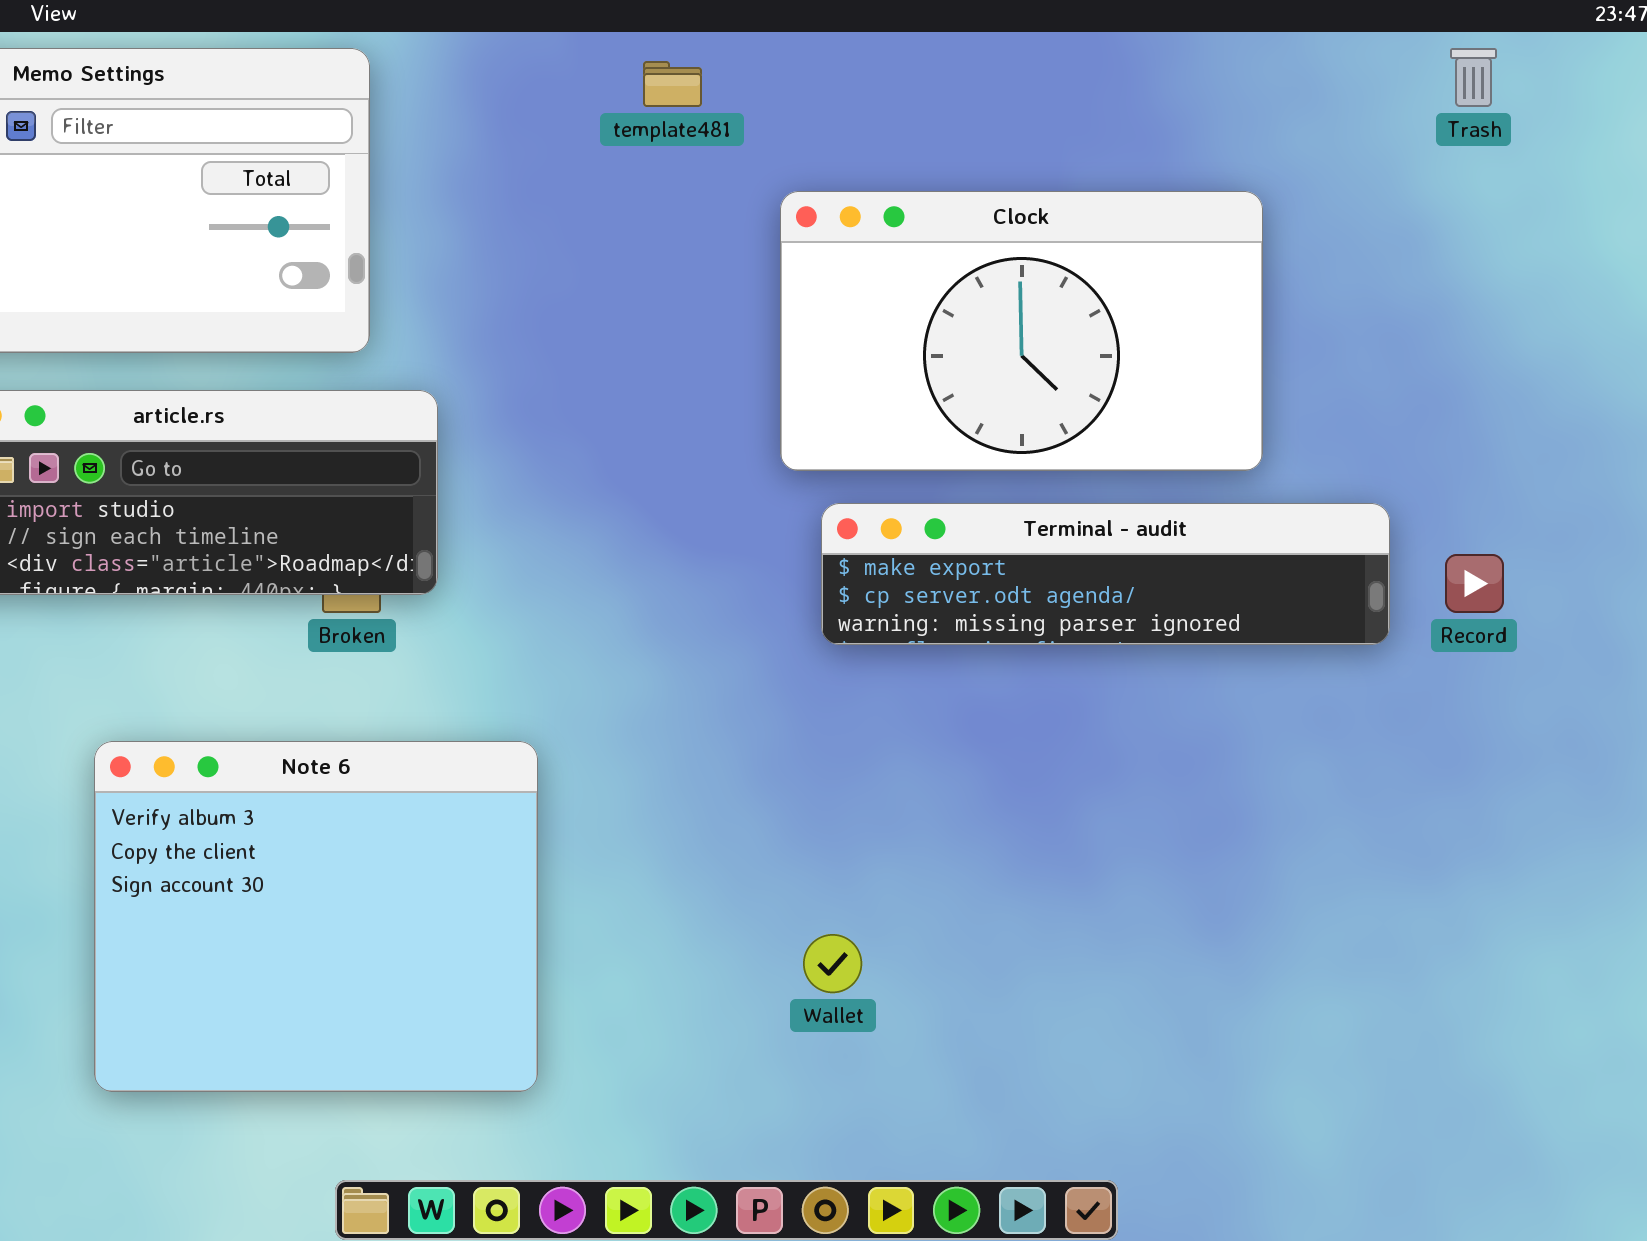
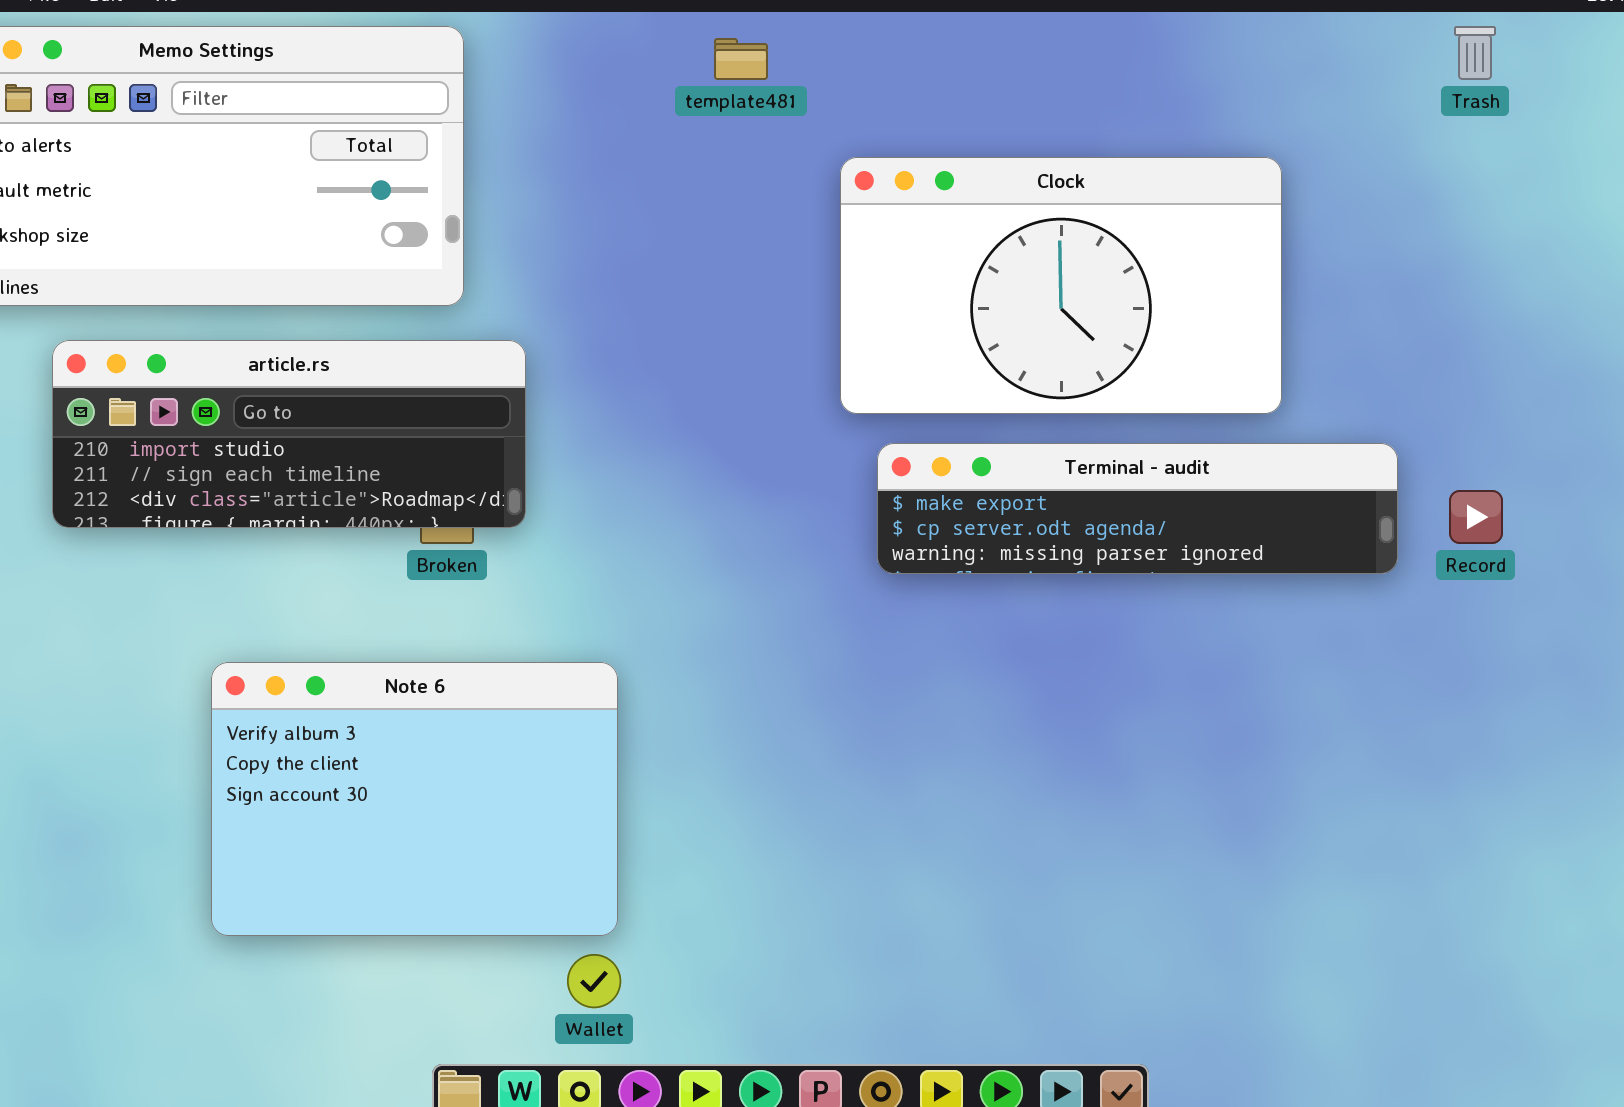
Note 6: [94,741,538,1092] -> [211,662,618,936], resized
Wallet: [803,934,862,993] -> [567,954,621,1008], moved

